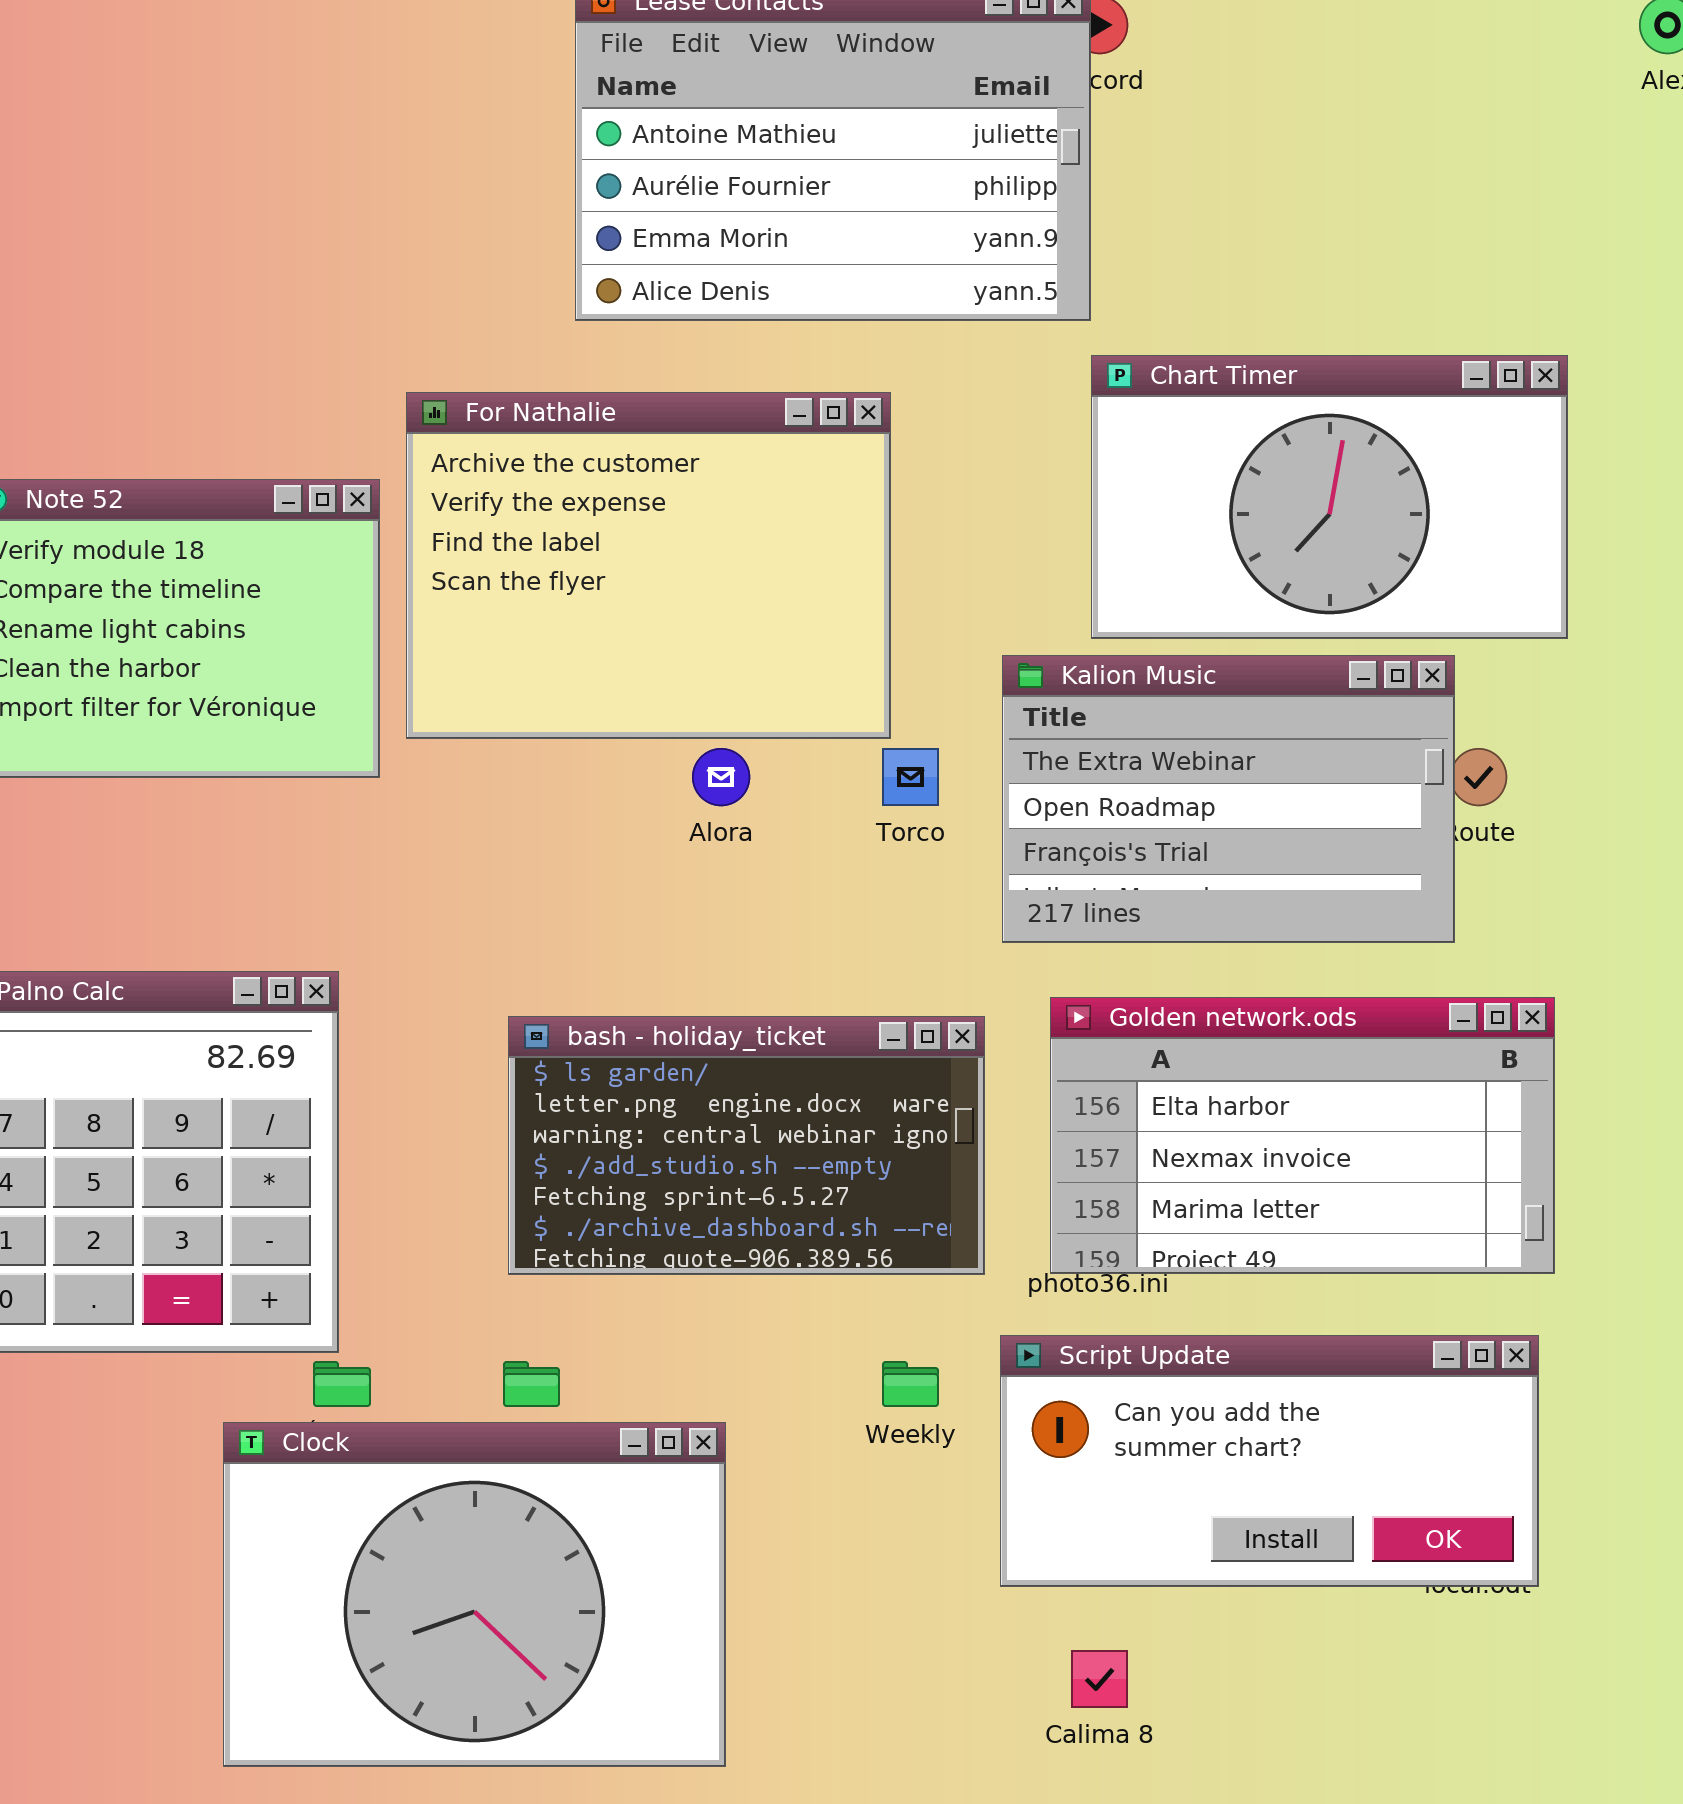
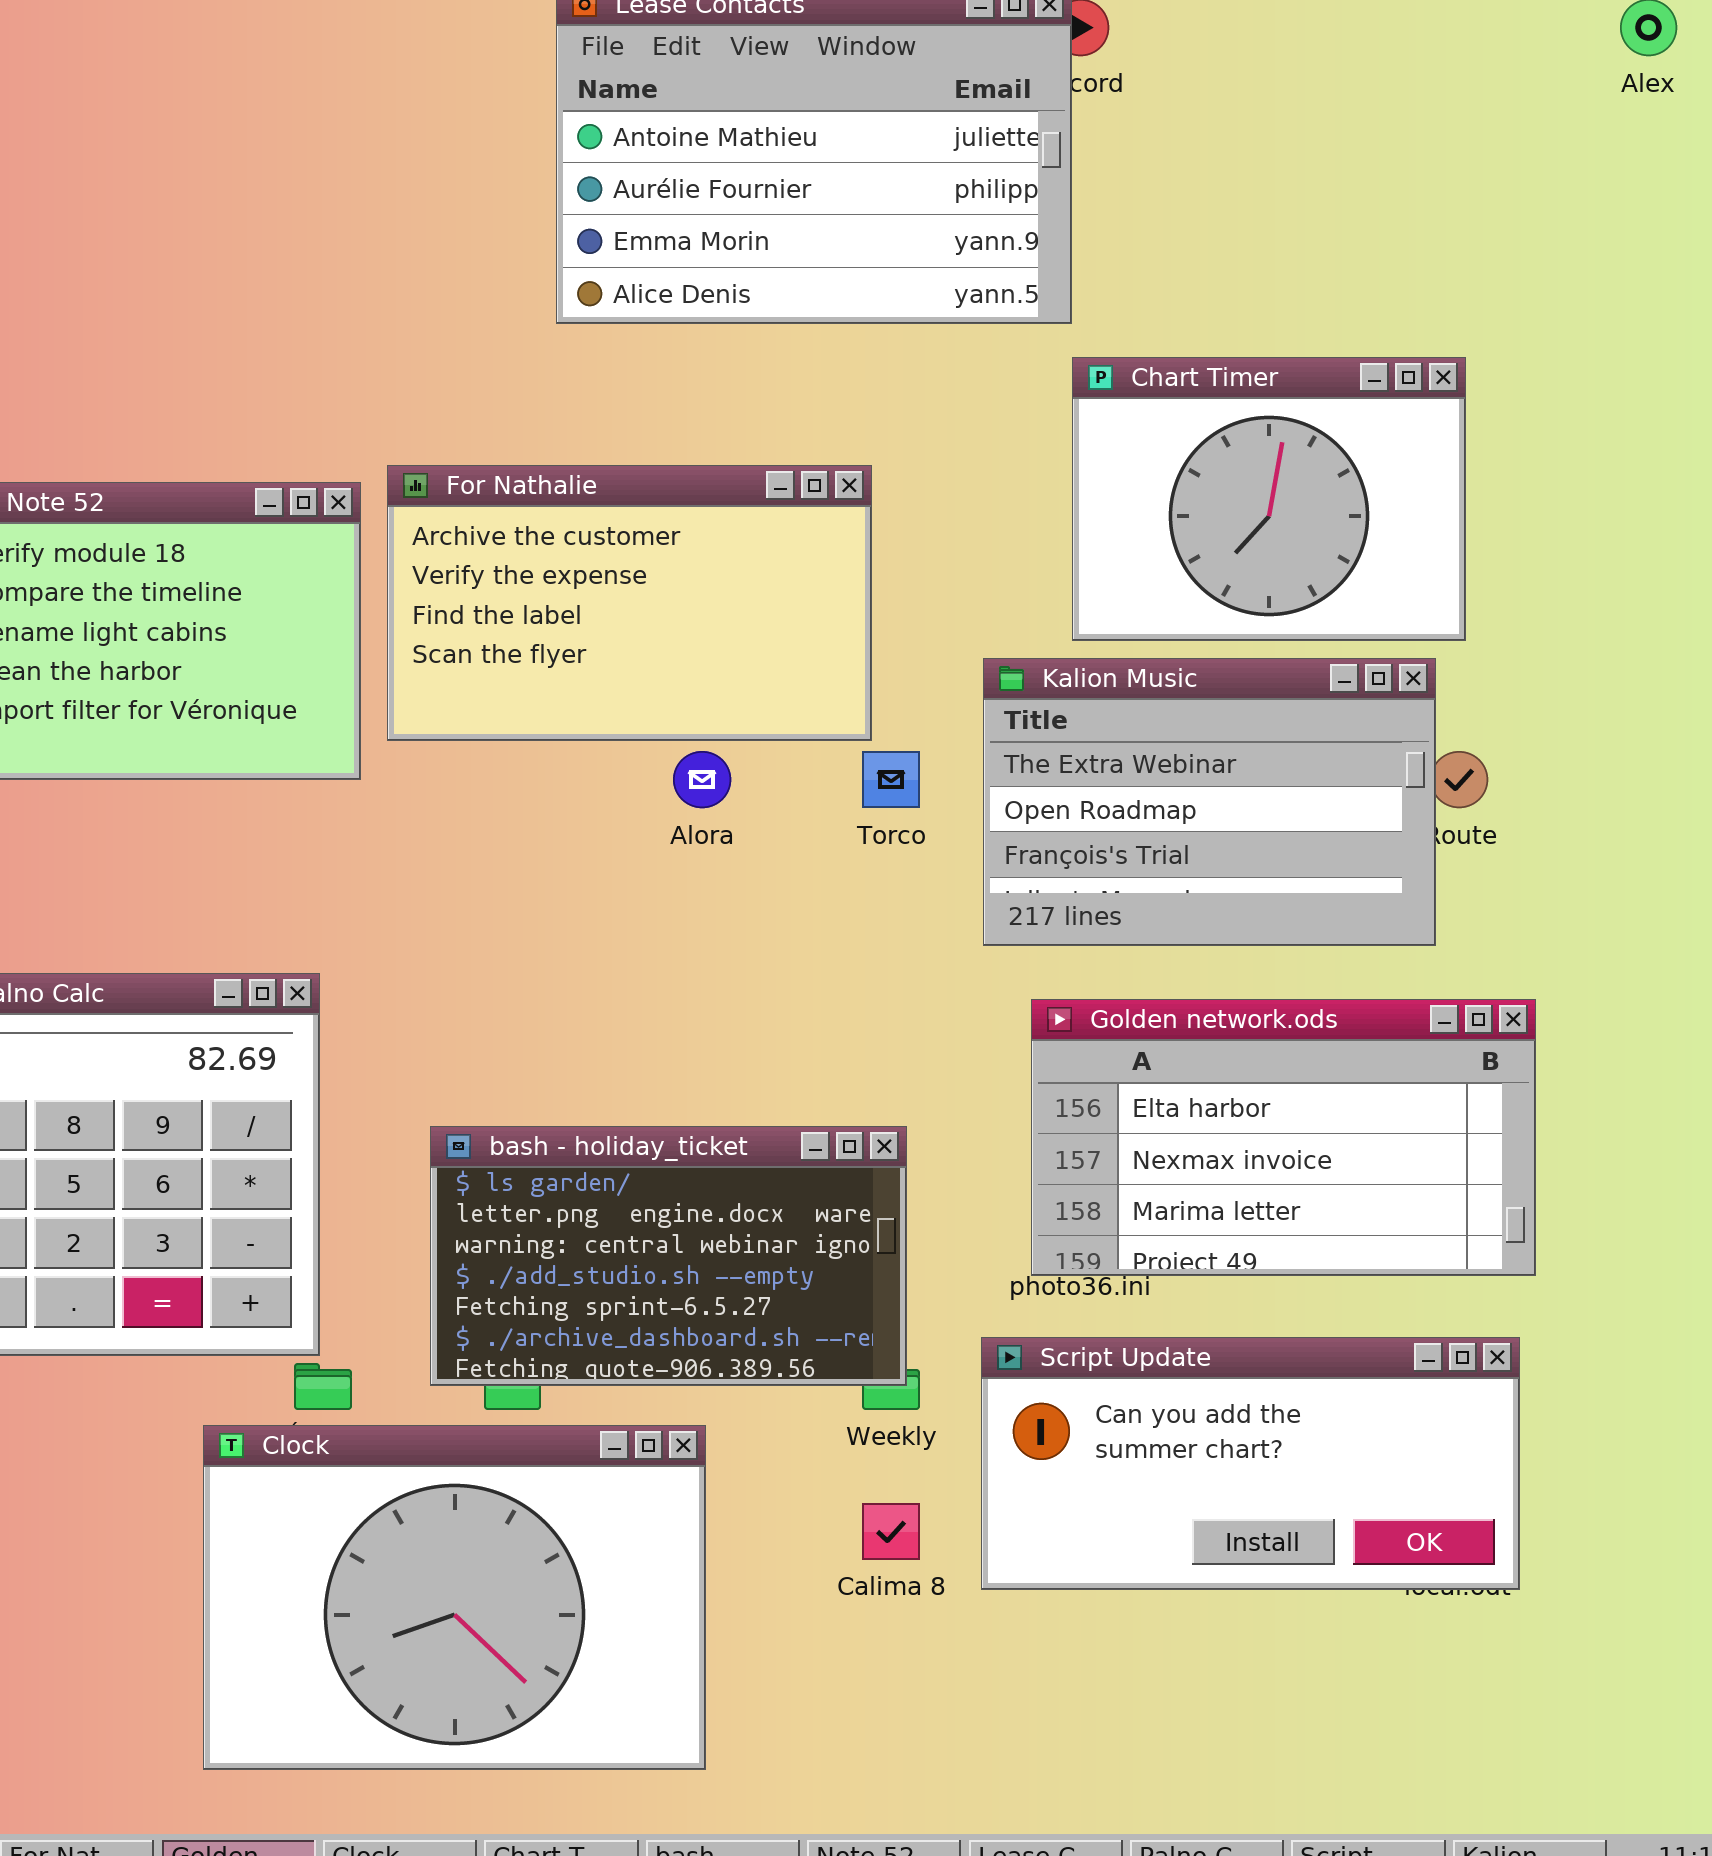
Chart Timer: [1091,355,1568,639] -> [1072,357,1466,641], resized
For Nathalie: [406,392,891,739] -> [387,465,872,741], resized
bash - holiday_ticket: [508,1016,985,1275] -> [430,1126,907,1386], moved
Calima 8: [1071,1650,1128,1708] -> [862,1503,920,1560], moved

